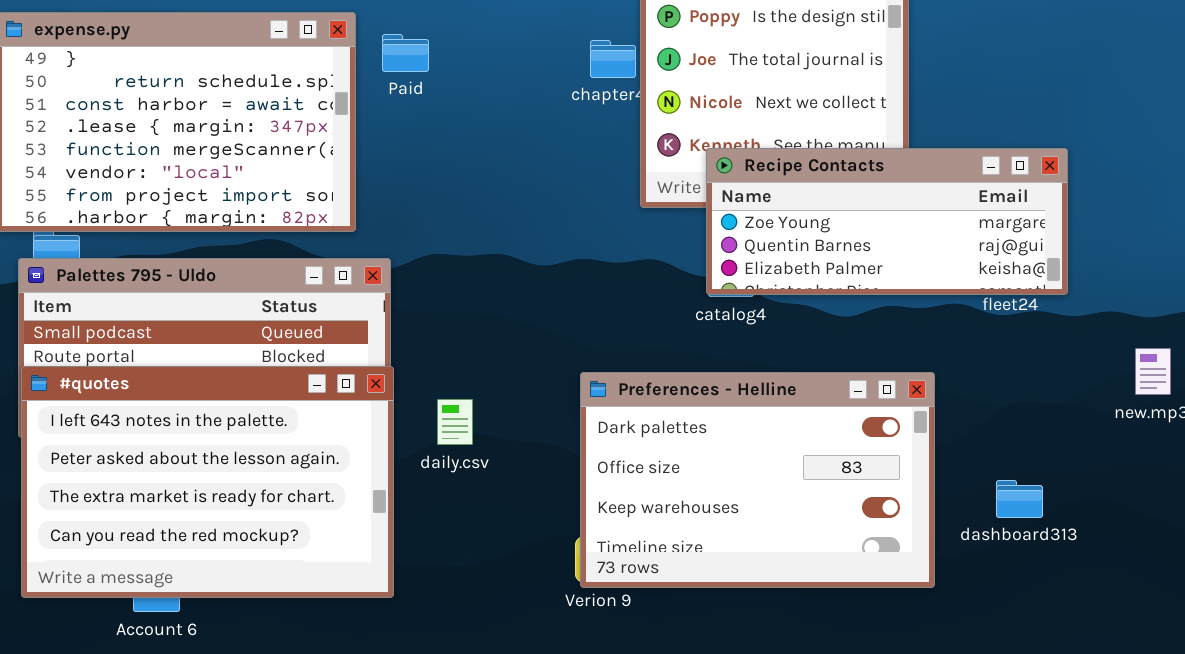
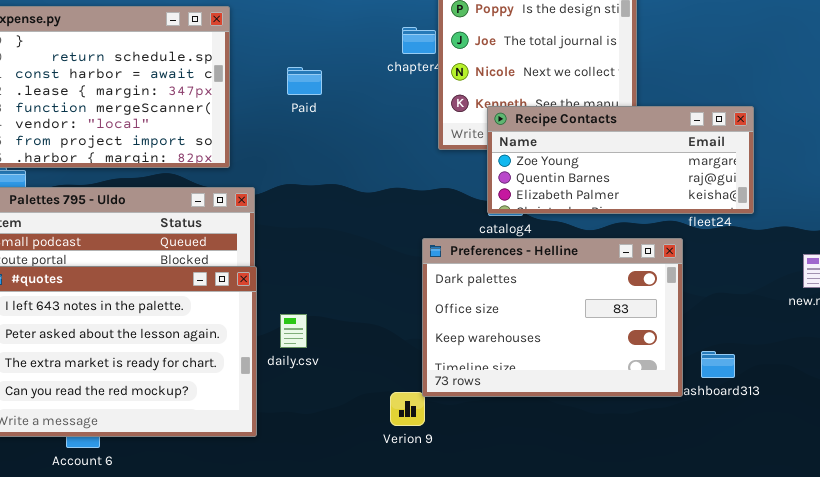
Paid: [382,34,429,72] -> [287,67,322,95], moved
Preferences - Helline: [580,372,935,588] -> [422,238,683,397], moved
daily.csv: [437,399,473,445] -> [280,314,307,348], moved

